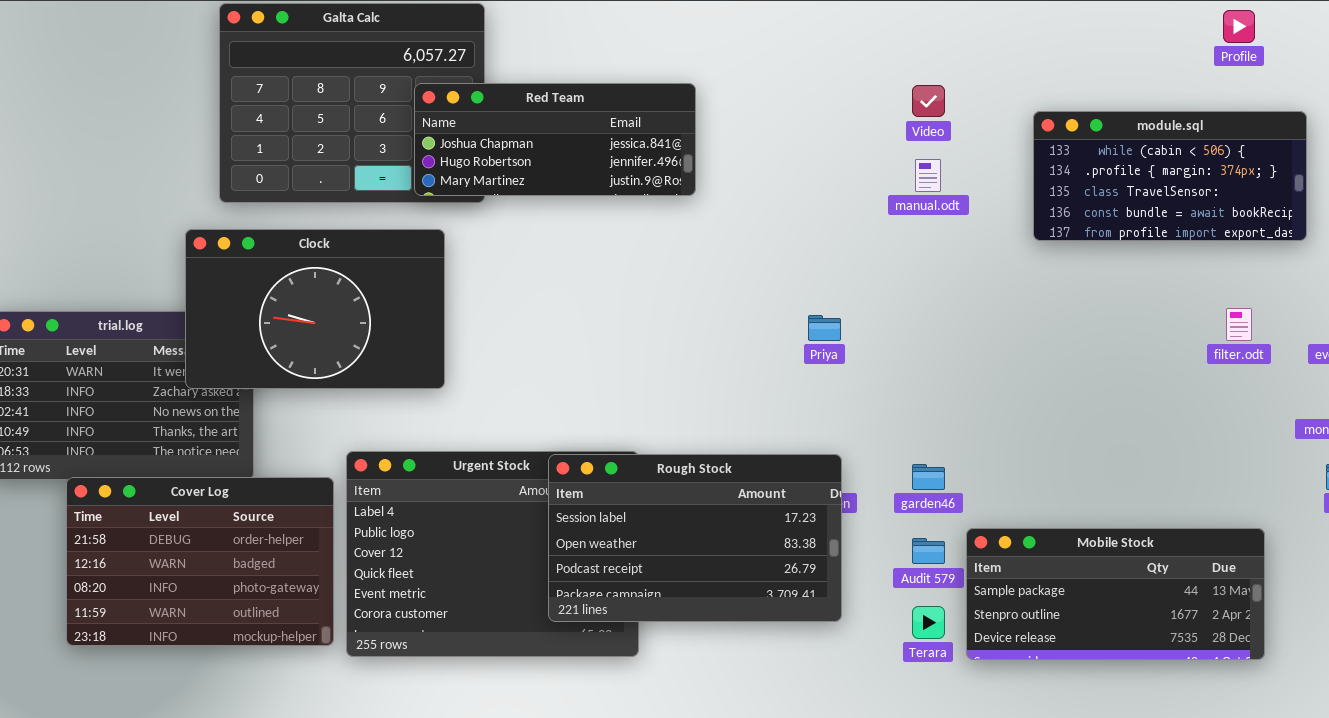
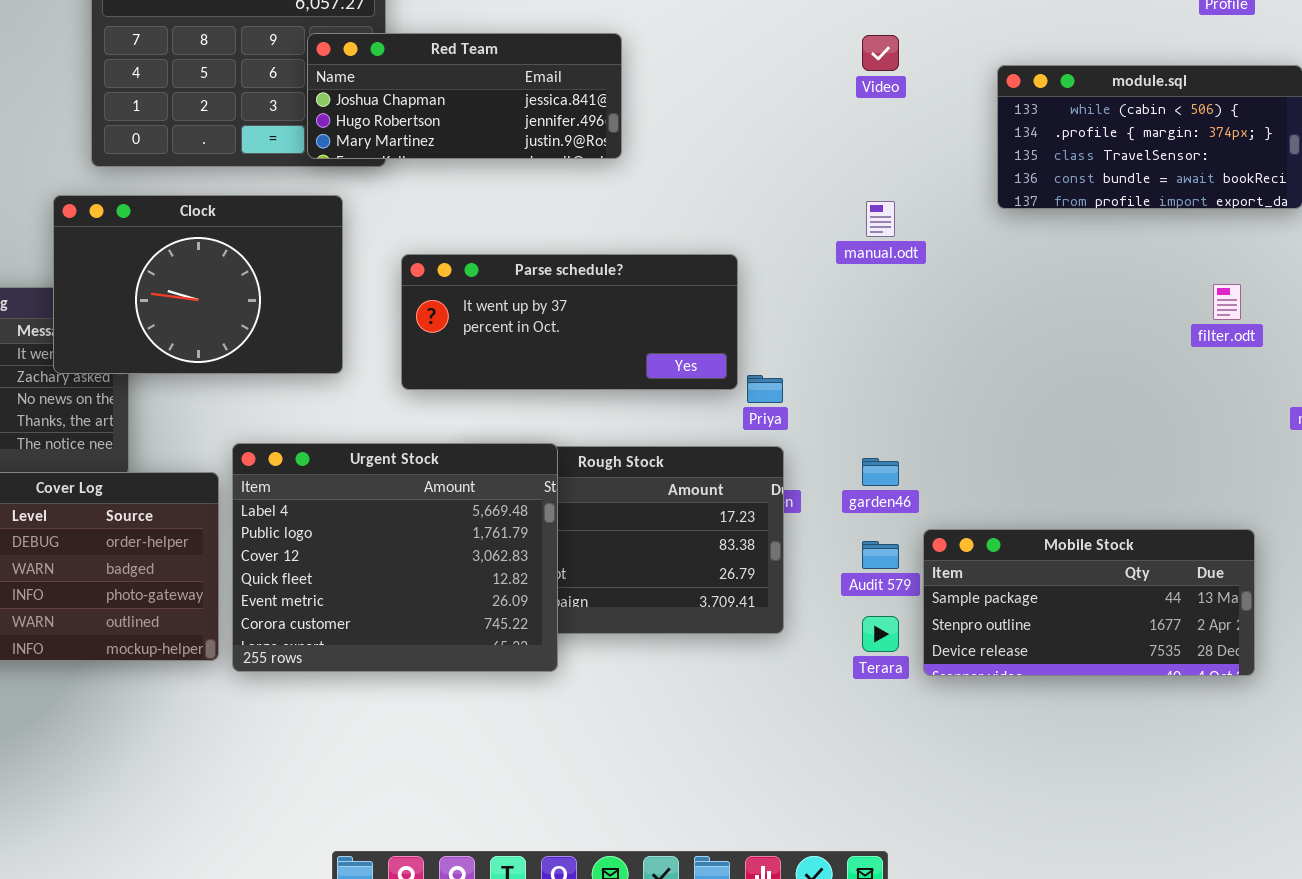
manual.odt: [915,159,941,192] -> [866,201,895,237], moved
Parse schedule?: none -> [401,254,738,390], opened
Priya: [808,315,841,341] -> [747,375,783,403], moved
Urgent Stock: [346,451,639,657] -> [232,443,558,672], raised

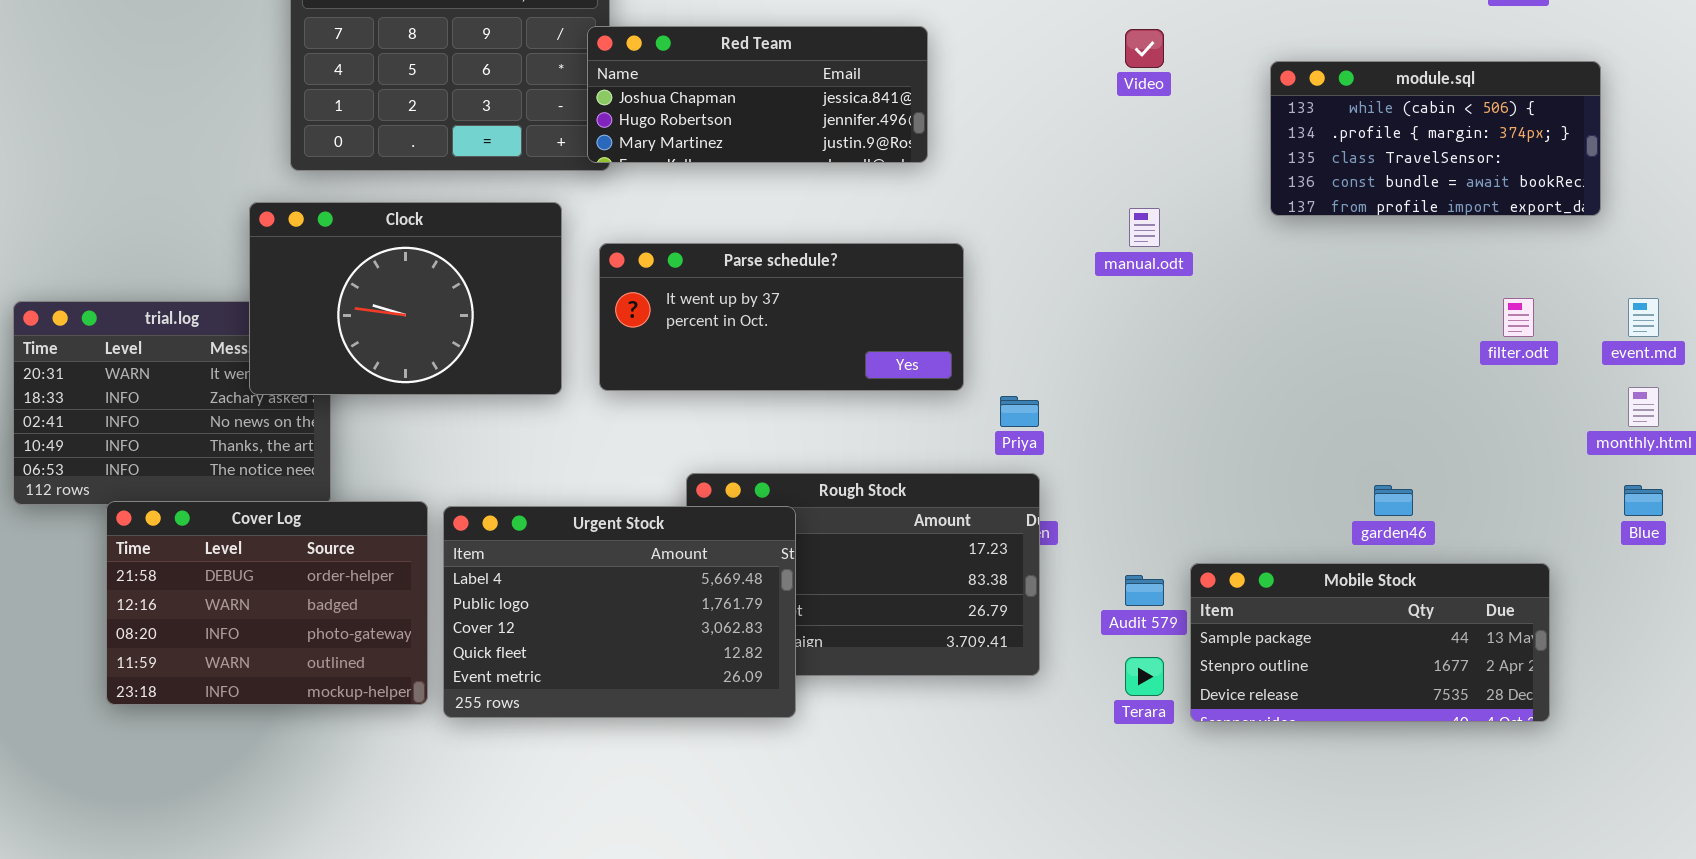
Red Team: [307,33,622,159] -> [587,26,928,163], moved
Parse schedule?: [401,254,738,390] -> [599,243,964,391], moved
Urgent Stock: [232,443,558,672] -> [443,506,796,718], resized
garden46: [862,458,899,486] -> [1374,485,1413,516], moved

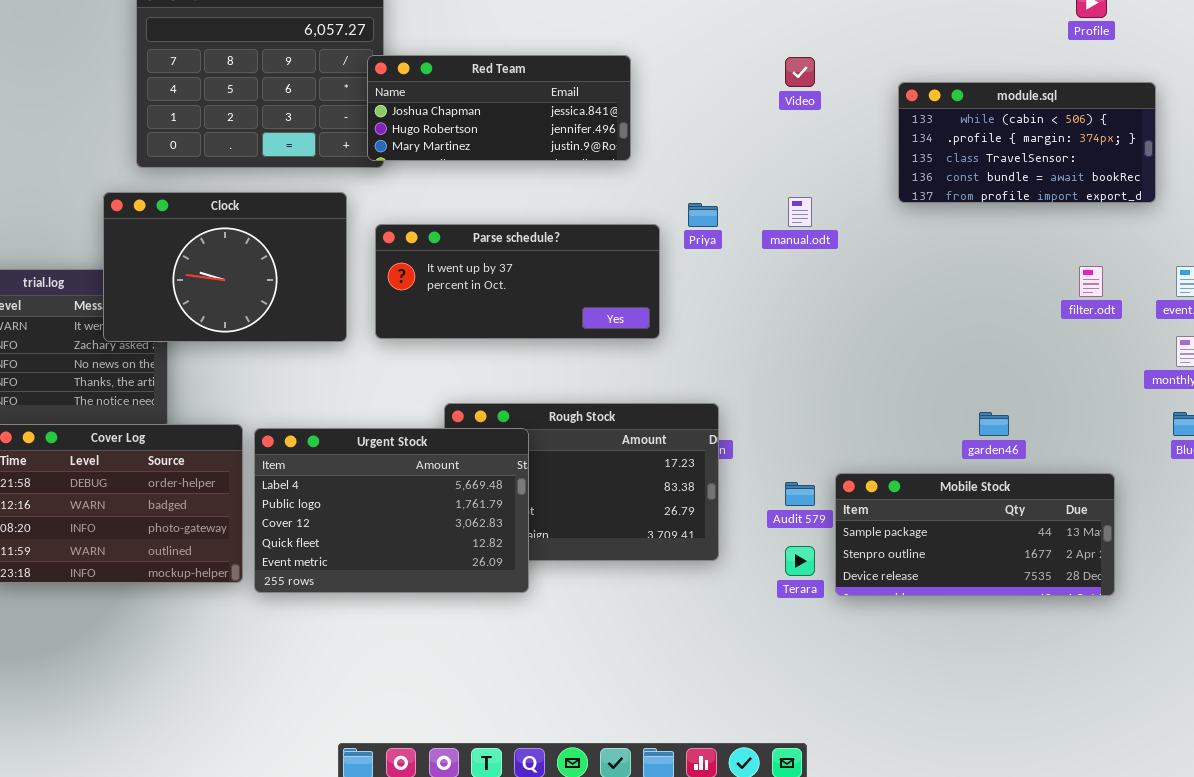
Priya: [1000,396,1039,427] -> [688,203,718,227], moved

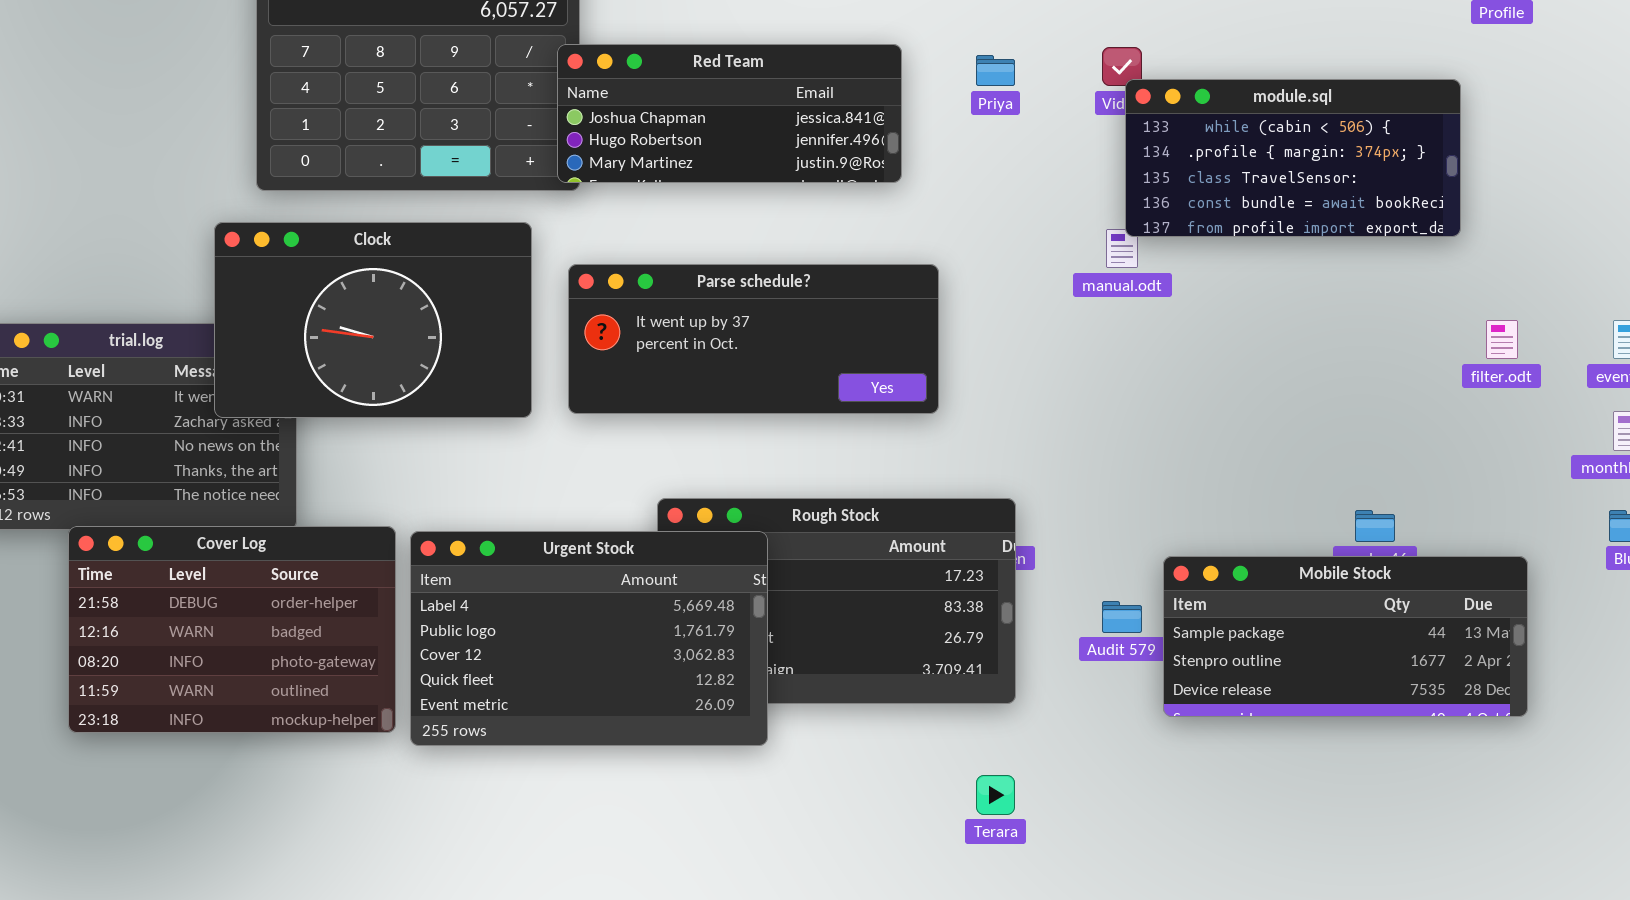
module.sql: [898,82,1156,203] -> [1125,79,1461,237], moved
Priya: [688,203,718,227] -> [976,55,1015,86], moved
Mobile Stock: [835,473,1115,596] -> [1163,556,1528,717], moved
Terara: [785,546,815,576] -> [976,775,1015,815], moved

